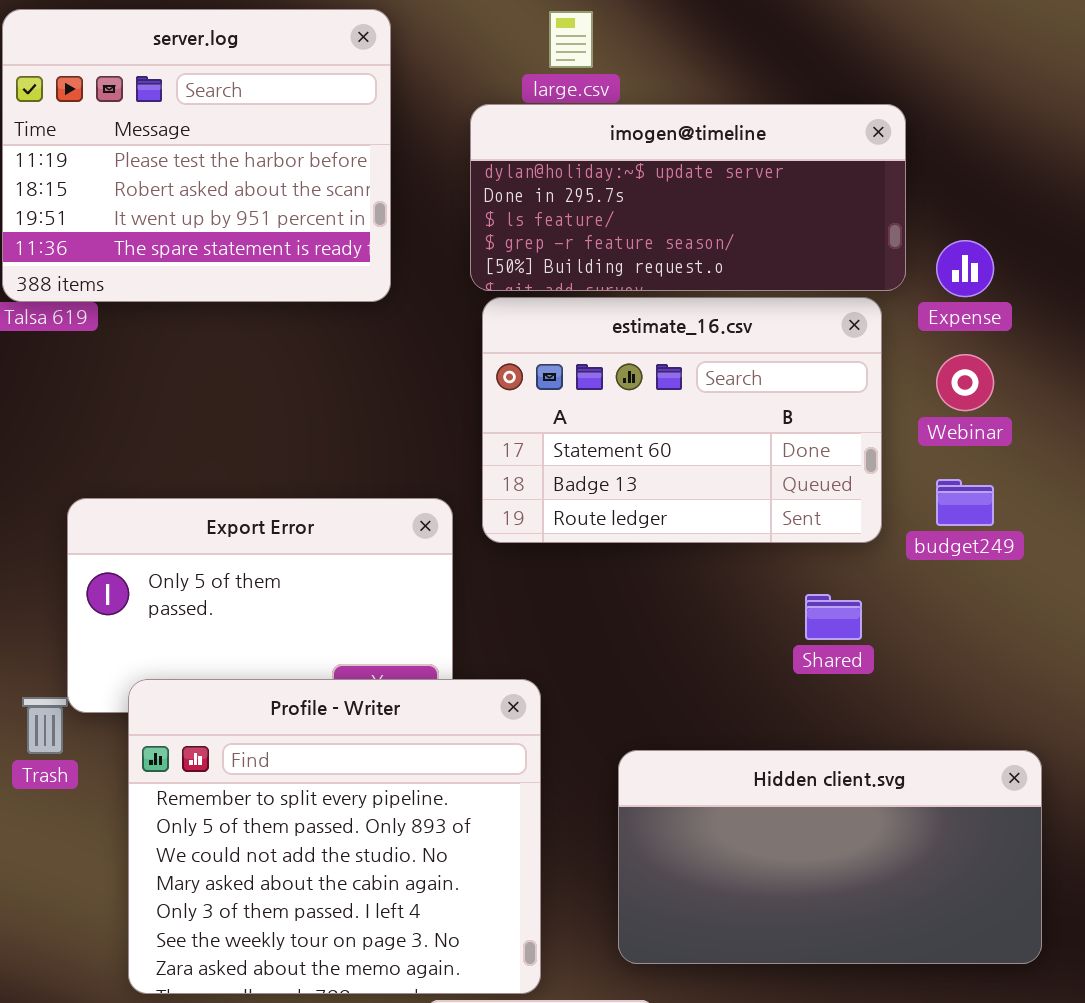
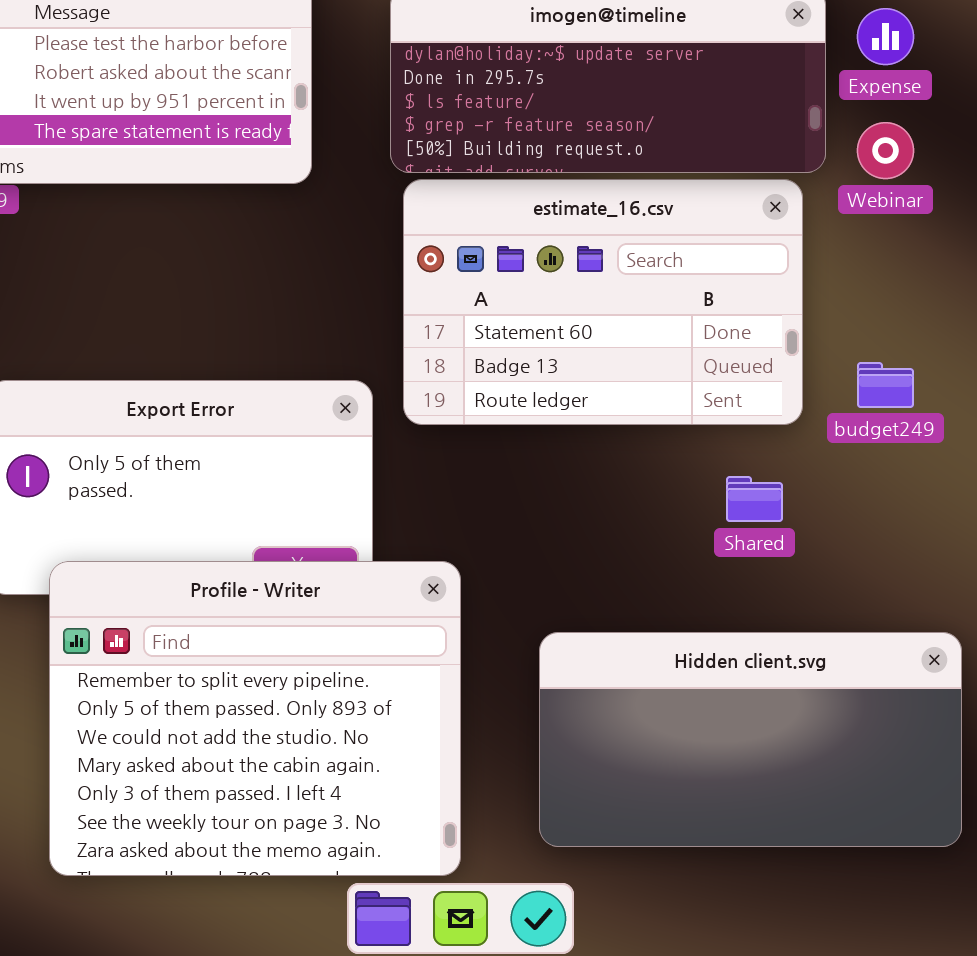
Expense: [936,240,994,297] -> [857,8,914,65], moved
Webinar: [936,354,994,411] -> [857,122,914,179], moved

